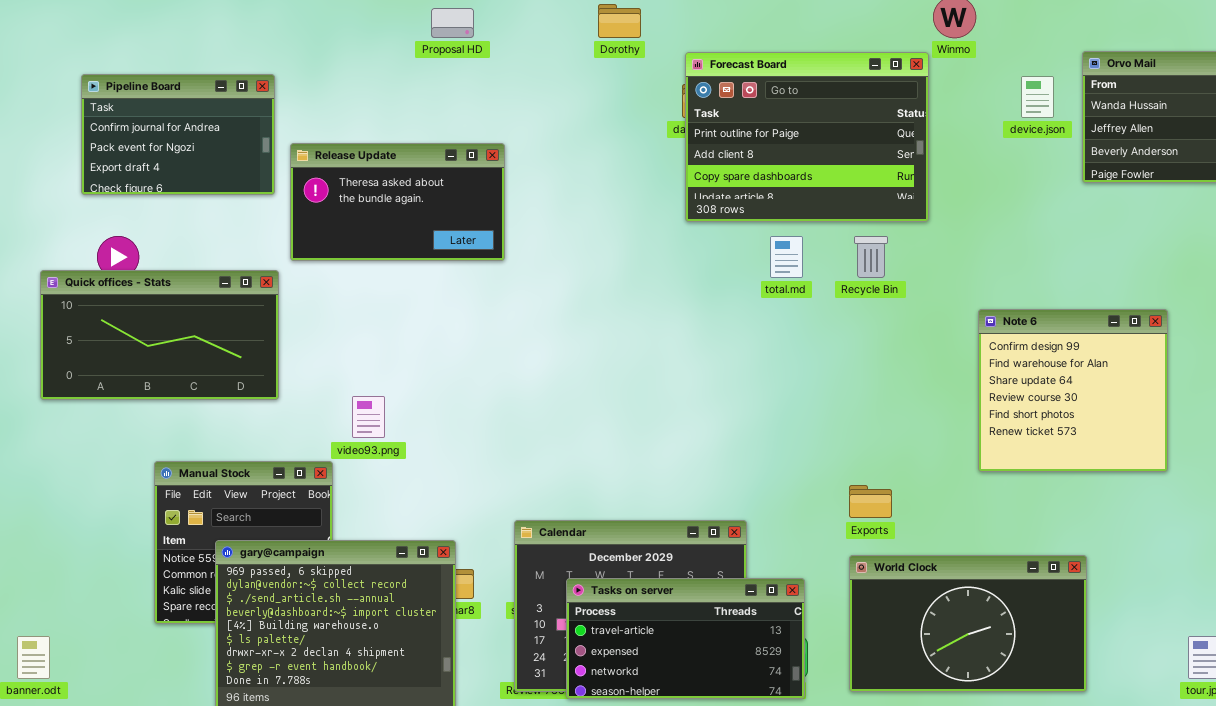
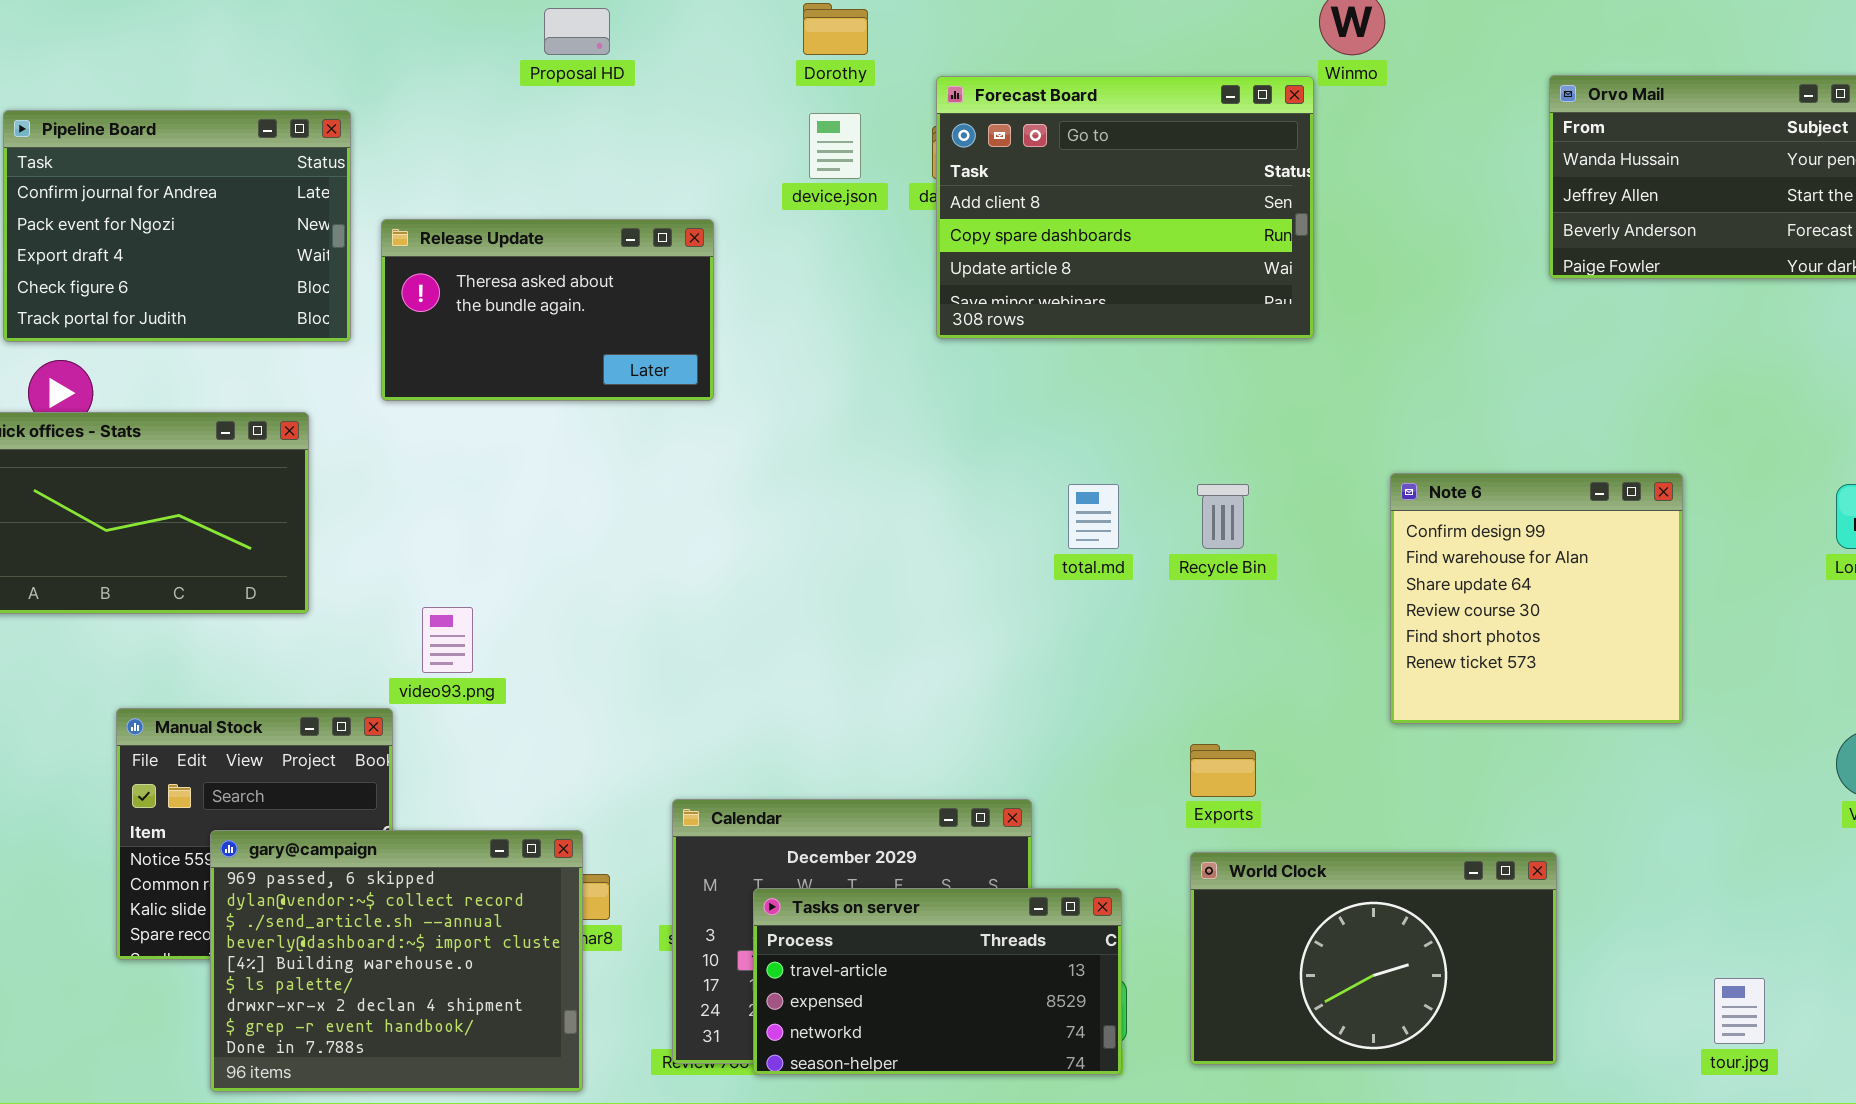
Forecast Board: [685,52,929,222] -> [936,76,1314,339], scrolled down 1 row
Pipeline Board: [81,74,275,195] -> [3,110,351,342], resized
device.json: [1021,76,1054,118] -> [809,113,861,179], moved
Release Update: [290,143,505,261] -> [381,219,714,401], moved
total.md: [770,236,803,278] -> [1068,484,1119,549], moved
Recycle Bin: [854,236,888,278] -> [1197,484,1249,549], moved

